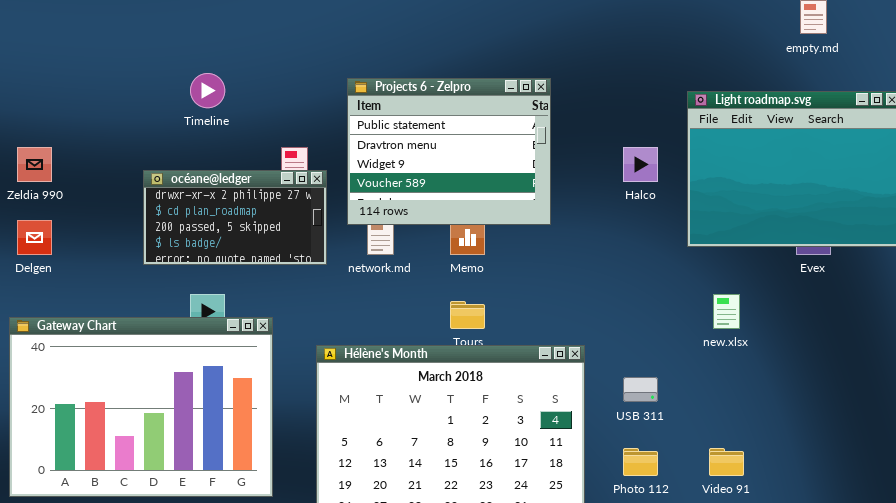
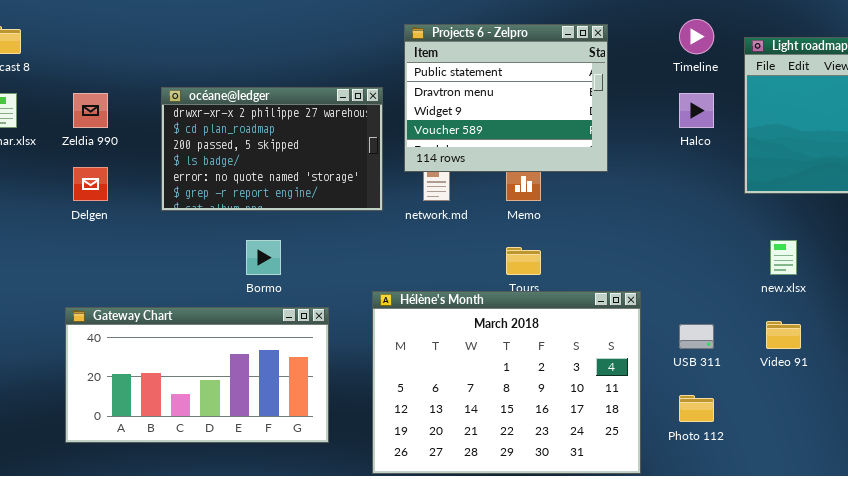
Timeline: [190,73,225,108] -> [679,19,714,54], moved
océane@ledger: [143,170,327,265] -> [161,87,383,211], resized
Gateway Chart: [9,317,273,497] -> [65,307,329,443], resized
Video 91: [709,448,744,476] -> [766,321,801,349], moved

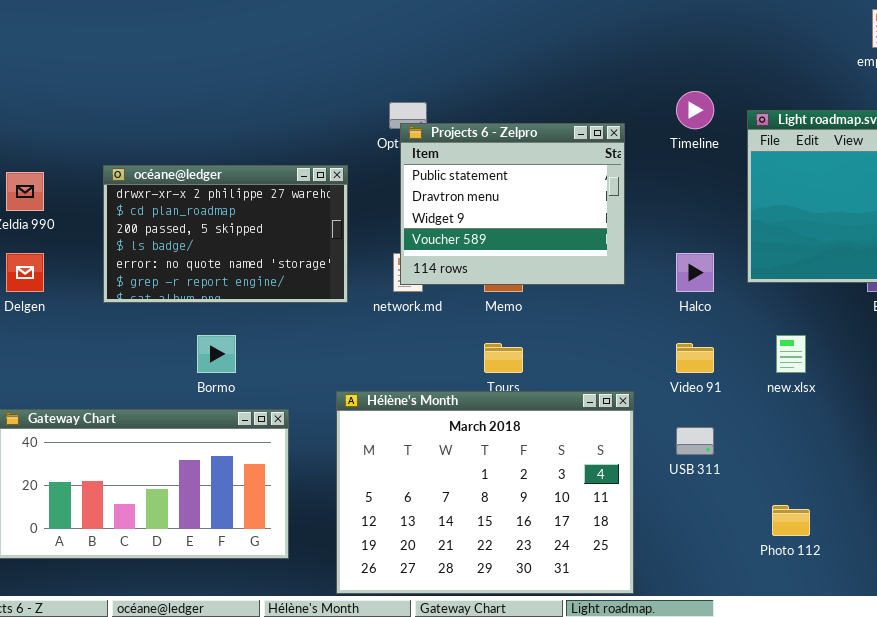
Projects 6 - Zelpro: [404,24,608,172] -> [400,123,625,285], moved
Halco: [679,93,714,128] -> [676,253,714,292], moved
Video 91: [766,321,801,349] -> [676,343,714,373], moved
Photo 112: [679,395,714,422] -> [772,505,810,536], moved

